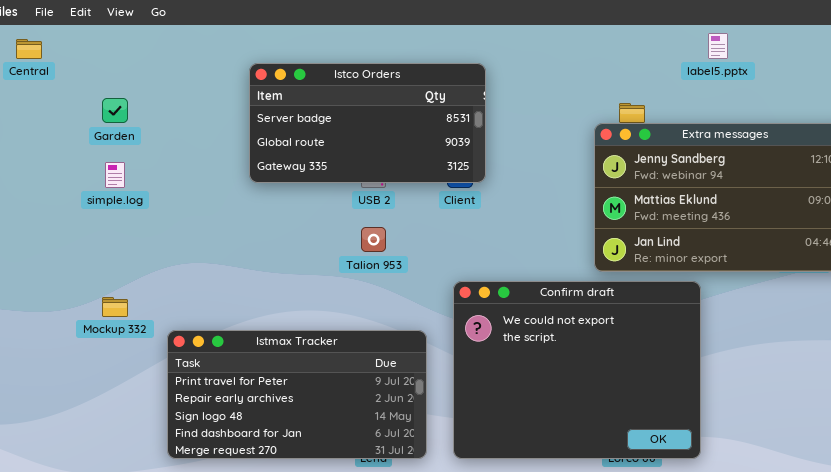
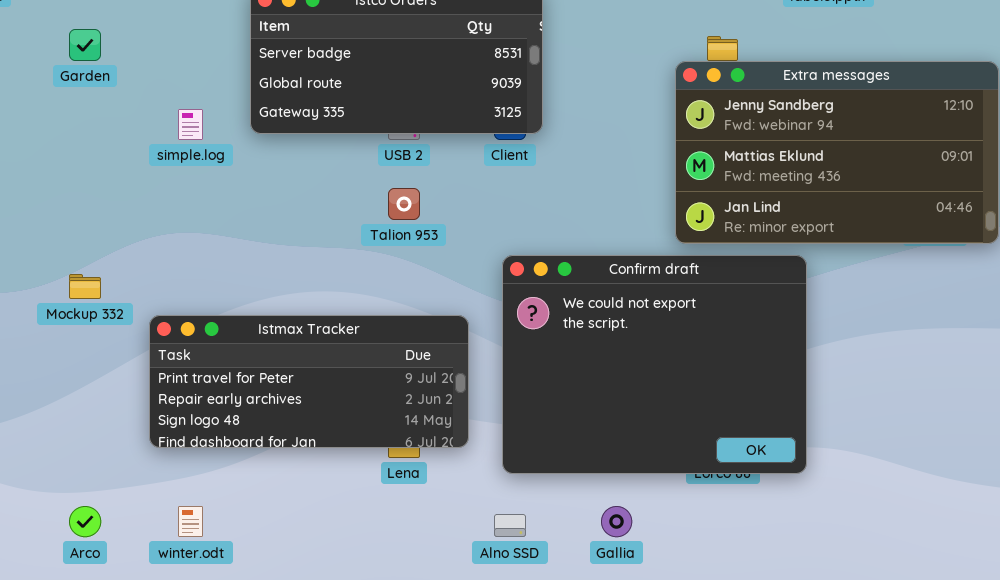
simple.log: [105,162,125,188] -> [178,109,203,140], moved
Istmax Tracker: [167,330,427,459] -> [149,315,469,448], resized

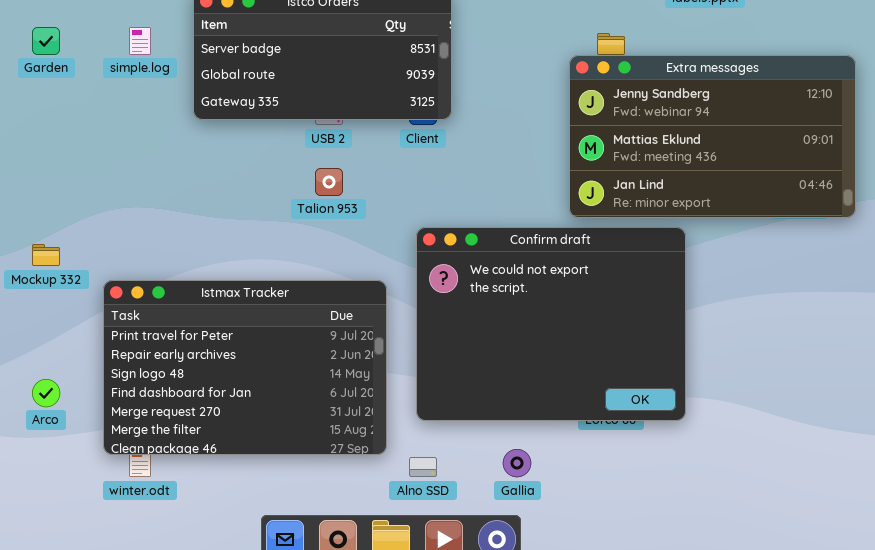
simple.log: [178,109,203,140] -> [129,27,151,55], moved
Istmax Tracker: [149,315,469,448] -> [103,280,387,455], resized
Arco: [69,506,101,537] -> [32,379,60,407], moved

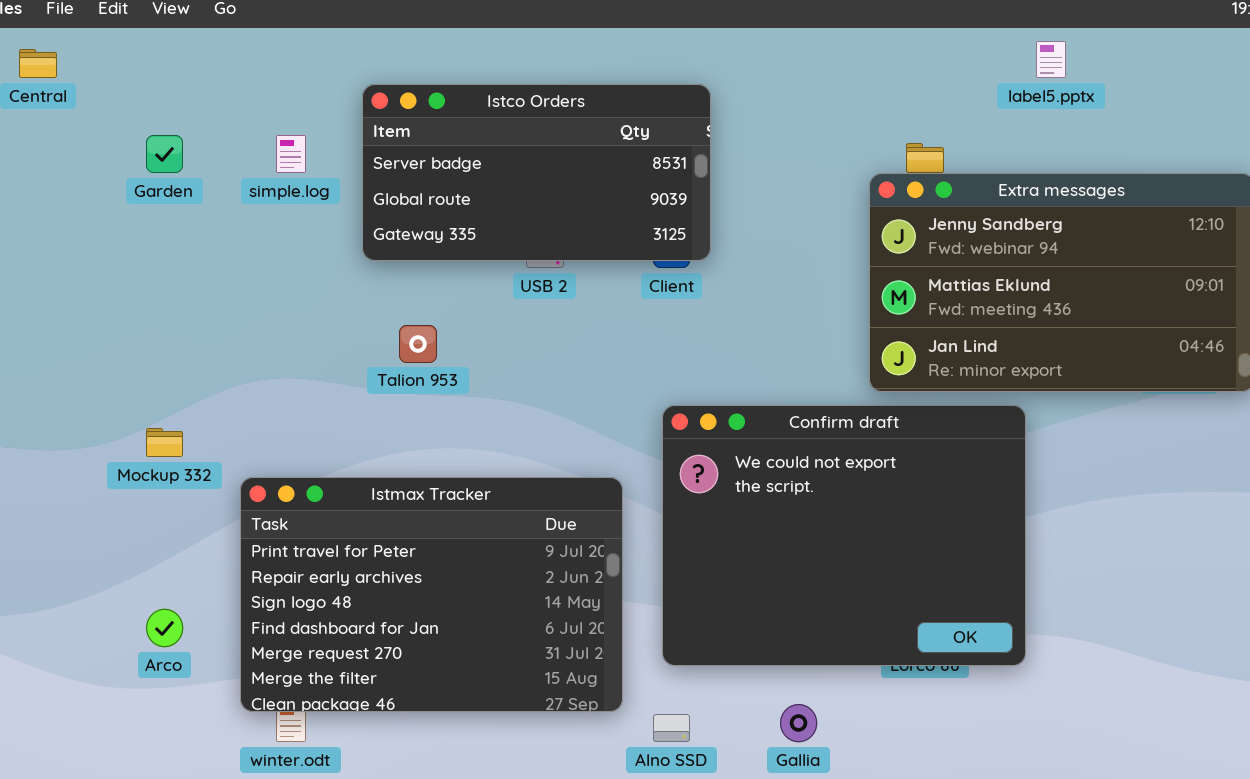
Talion 953: [315,168,343,196] -> [399,325,437,363], moved

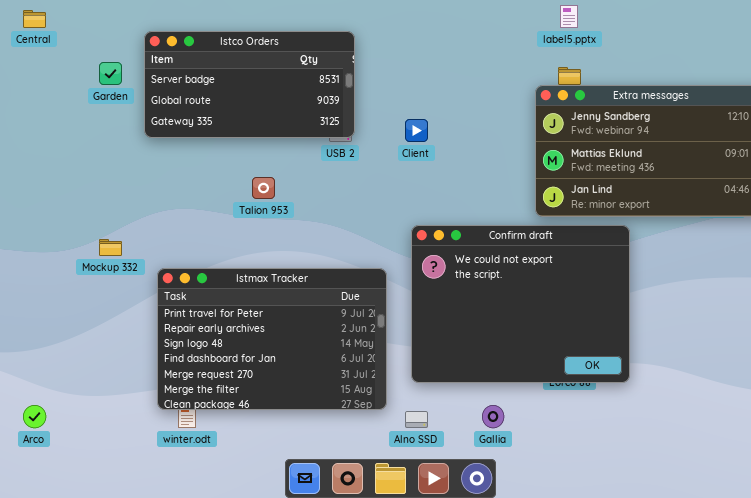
label5.pptx: [1036,41,1066,78] -> [560,5,578,28], moved
Istco Orders: [362,84,711,261] -> [144,31,355,138], moved
Arco: [146,609,183,647] -> [23,405,46,428], moved

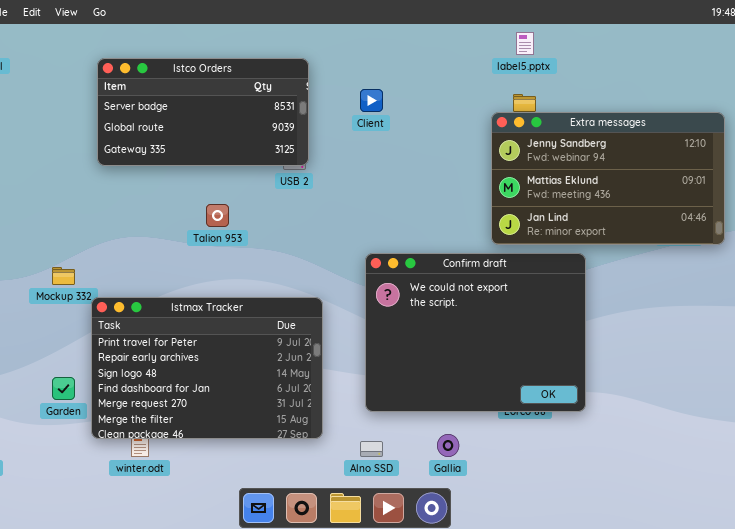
Garden: [99,62,122,85] -> [52,377,75,400], moved
Client: [405,119,428,142] -> [360,89,383,112], moved
Istmax Tracker: [157,268,387,410] -> [91,297,323,439], moved

